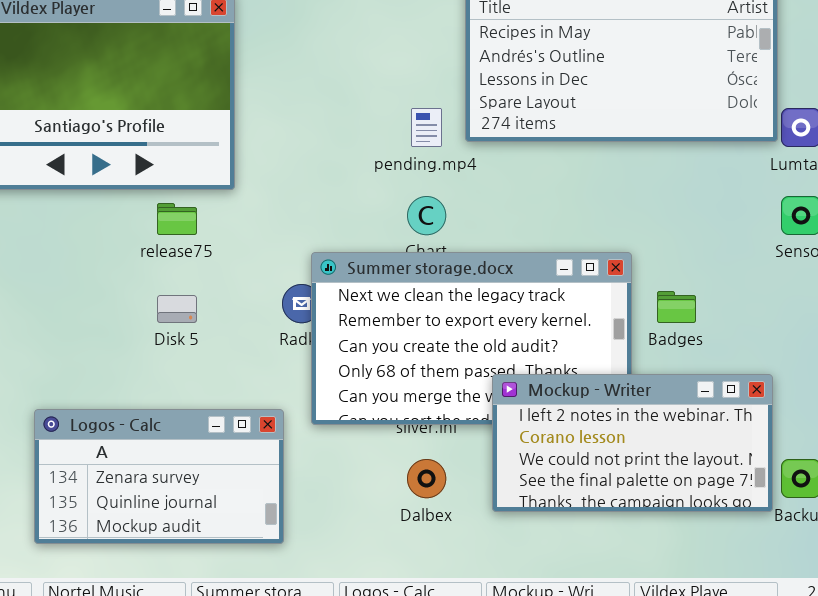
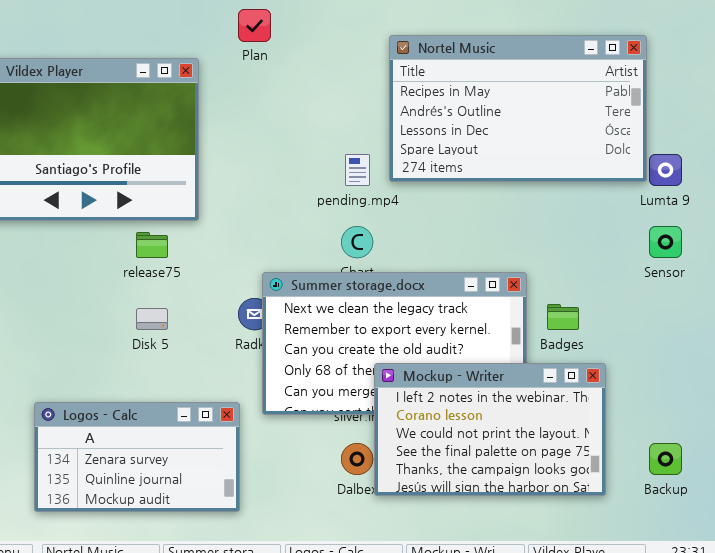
Mockup - Writer: [492,374,773,512] -> [374,363,606,496], moved, resized

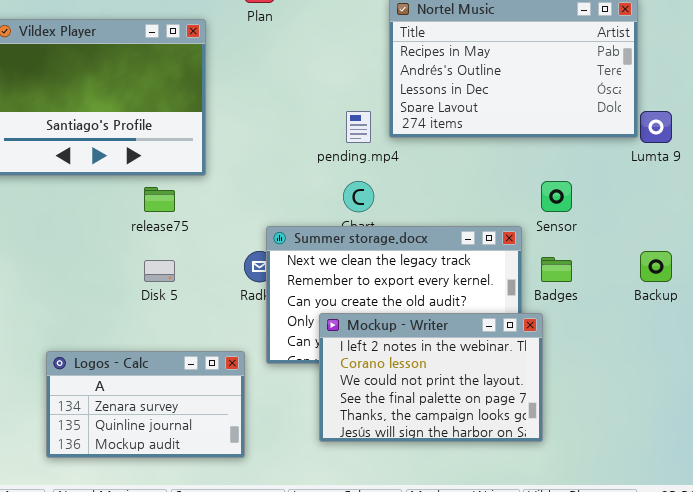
Sensor: [649,226,682,258] -> [541,181,572,212], moved
Mockup - Writer: [374,363,606,496] -> [319,313,543,442], moved
Backup: [649,443,682,475] -> [640,251,672,282], moved

